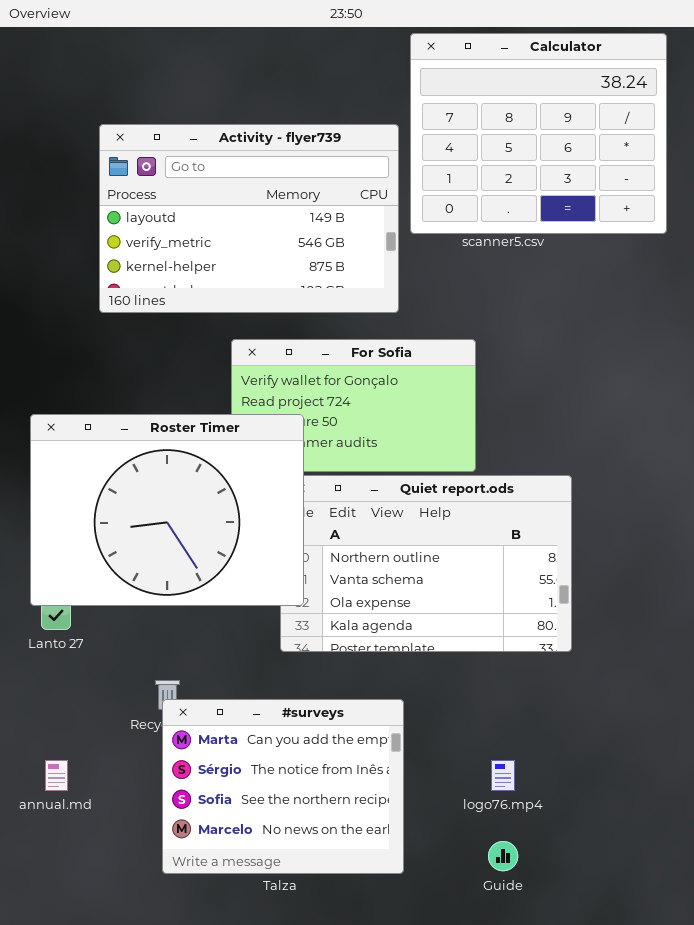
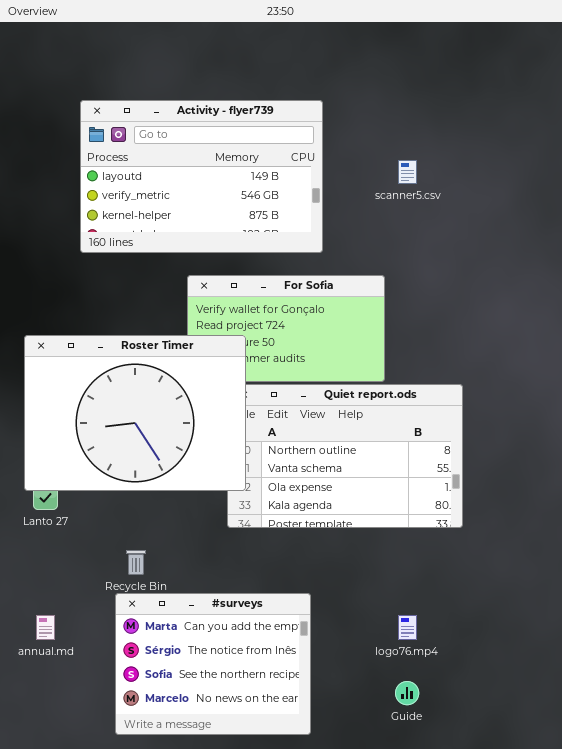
Calculator: [410,33,667,234] -> none, closed
#surveys: [162,699,404,874] -> [115,593,311,735], moved

